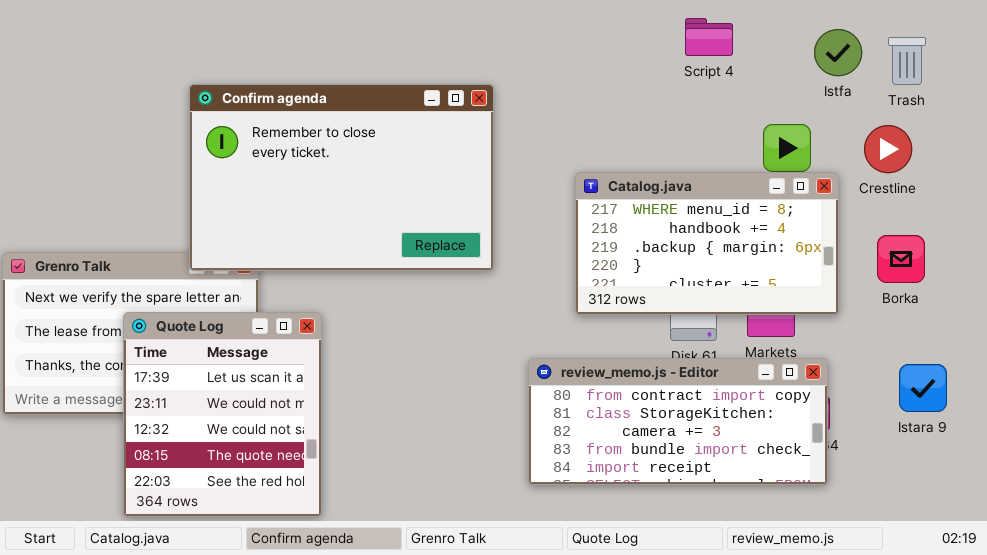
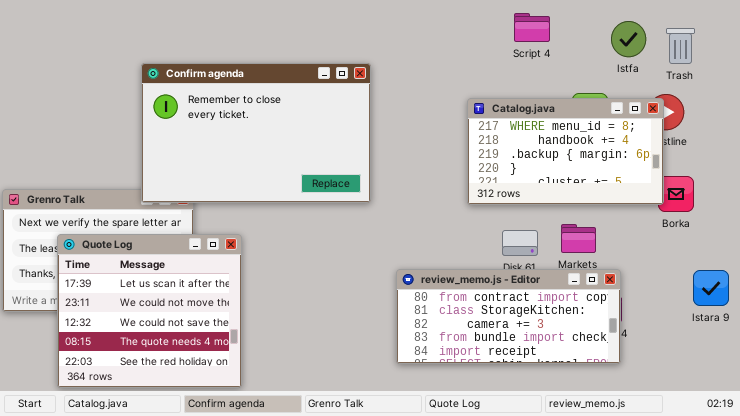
Catalog.java: [575,172,839,315] -> [467,98,664,205], moved
Quote Log: [123,312,322,517] -> [57,234,242,388], resized
Istara 9: [899,364,947,412] -> [693,270,729,306], moved

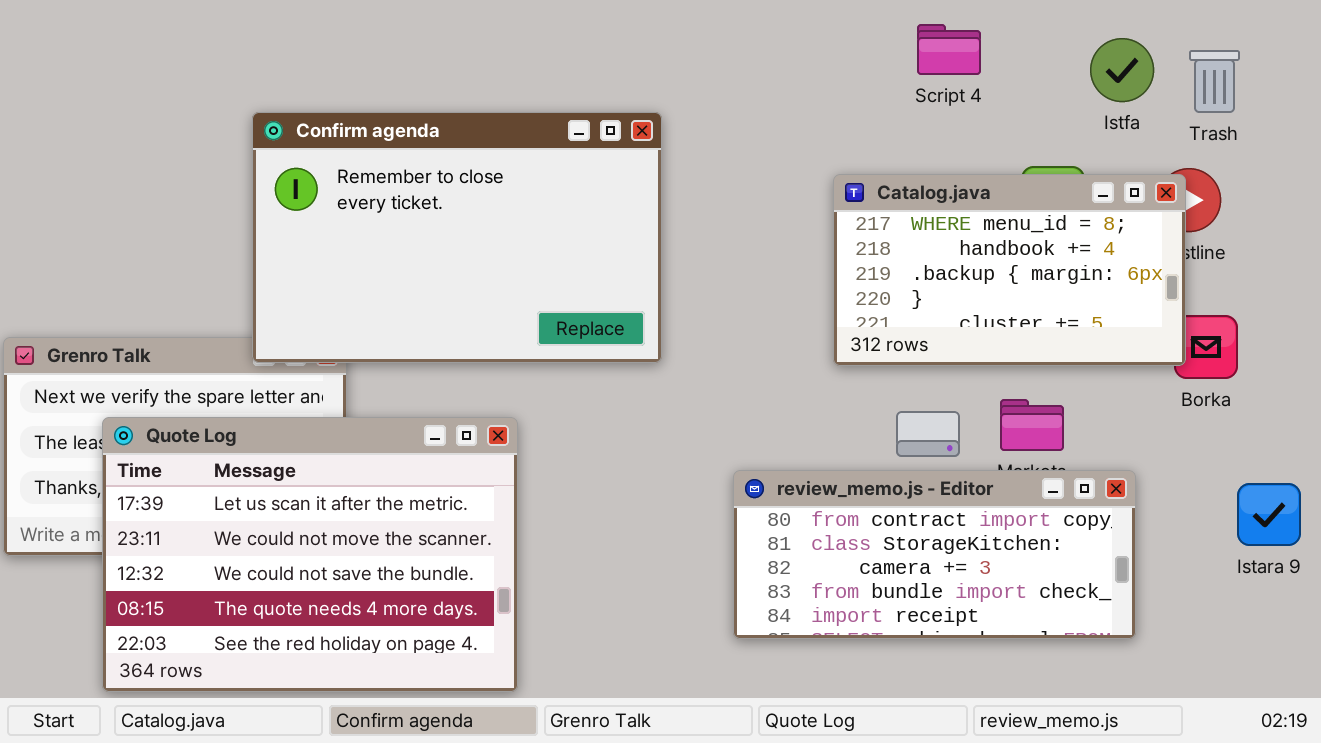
Quote Log: [57,234,242,388] -> [102,417,518,692], resized
review_memo.js - Editor: [396,269,621,364] -> [733,470,1136,639], moved

